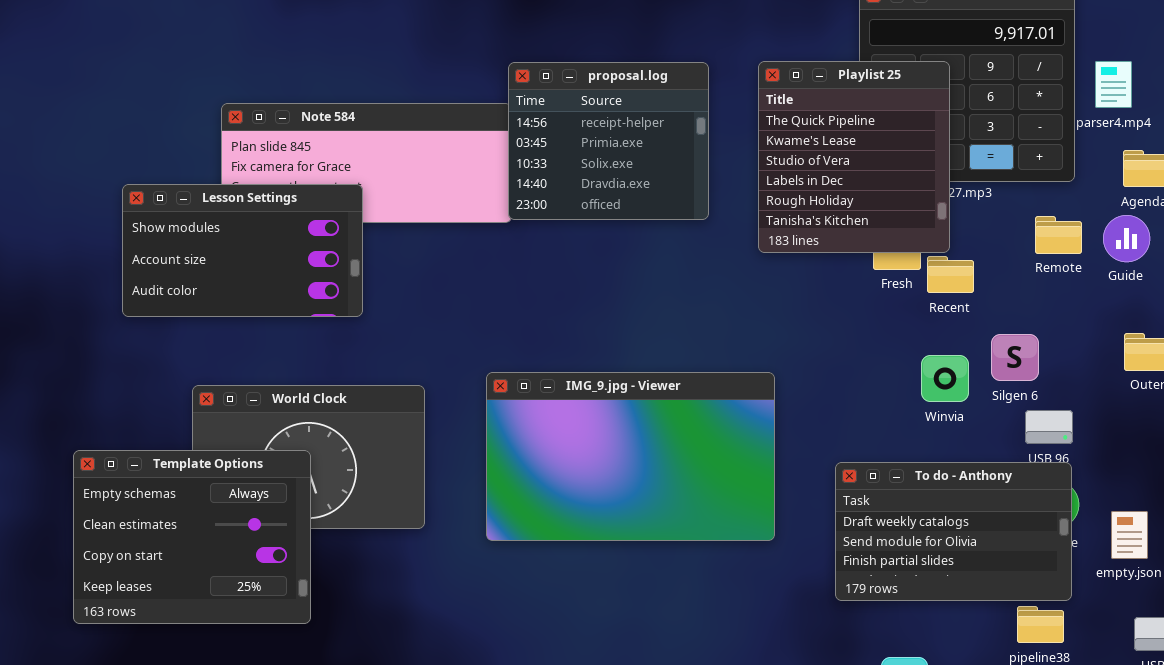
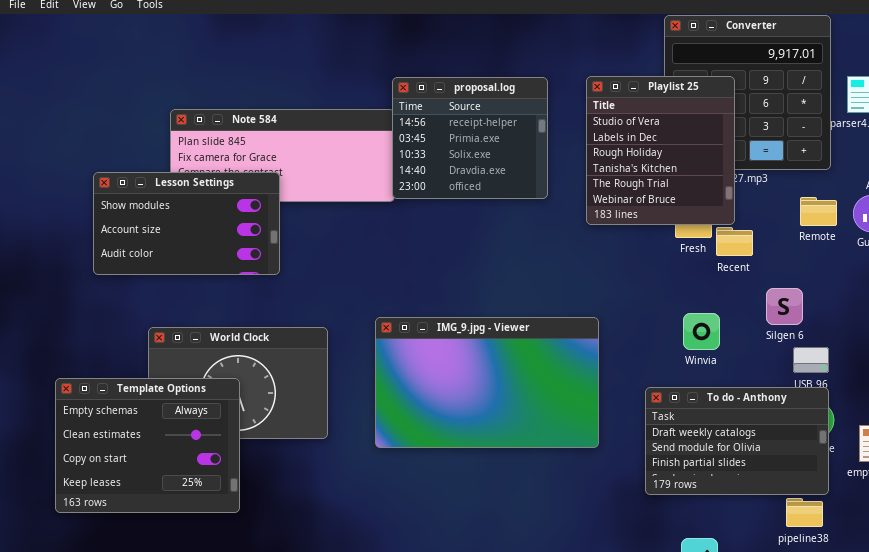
Playlist 25: [758,61,950,253] -> [586,76,735,225], scrolled down 2 rows
Winvia: [921,355,969,402] -> [683,313,720,350], moved

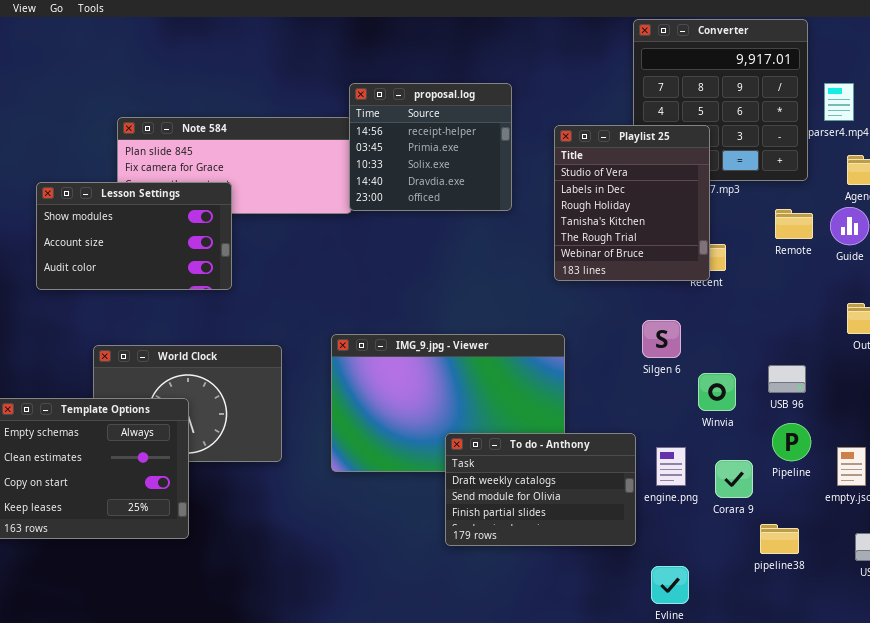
Playlist 25: [586,76,735,225] -> [554,125,710,281], moved
Silgen 6: [766,288,803,325] -> [642,320,681,358], moved
Winvia: [683,313,720,350] -> [698,373,736,411], moved
To do - Anthony: [645,387,829,495] -> [445,433,636,546], moved

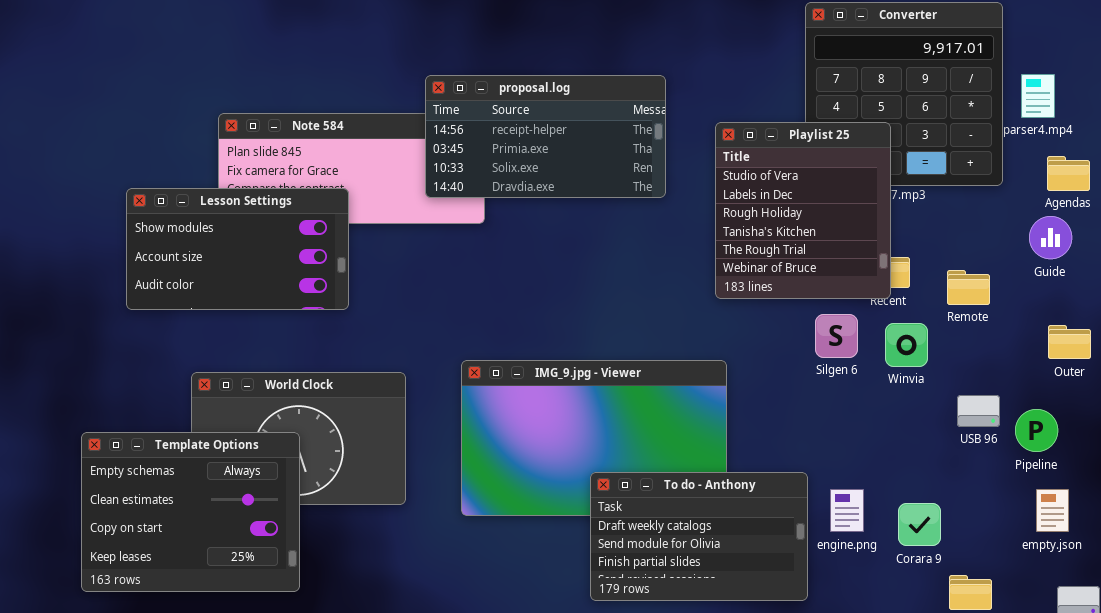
proposal.log: [349,83,512,211] -> [425,75,666,198], resized
Remote: [775,209,813,239] -> [947,270,990,305], moved
Silgen 6: [642,320,681,358] -> [815,314,858,358], moved
Winvia: [698,373,736,411] -> [885,323,928,367], moved
Pipeline: [772,423,811,461] -> [1015,409,1058,452], moved

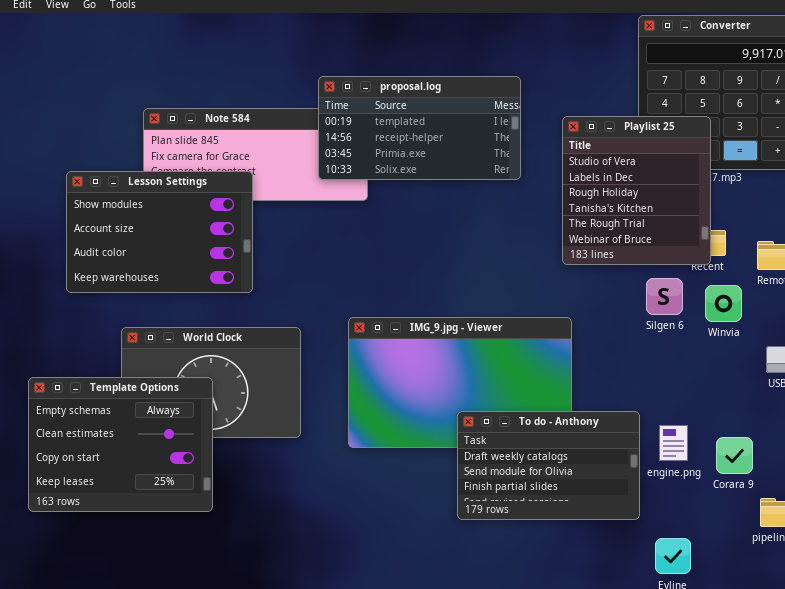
proposal.log: [425,75,666,198] -> [318,76,521,180], scrolled up 1 row
Lesson Settings: [126,188,349,310] -> [66,171,253,293], resized

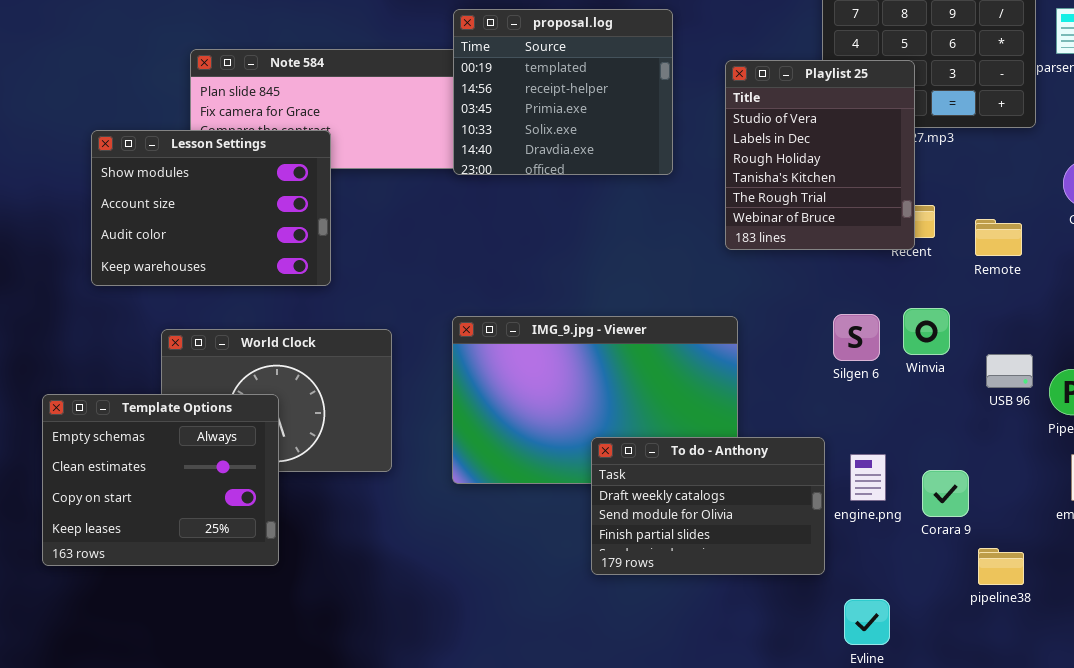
proposal.log: [318,76,521,180] -> [453,9,673,175], resized
Silgen 6: [646,278,683,315] -> [833,314,880,361], moved
Winvia: [705,285,742,322] -> [903,308,950,355], moved

